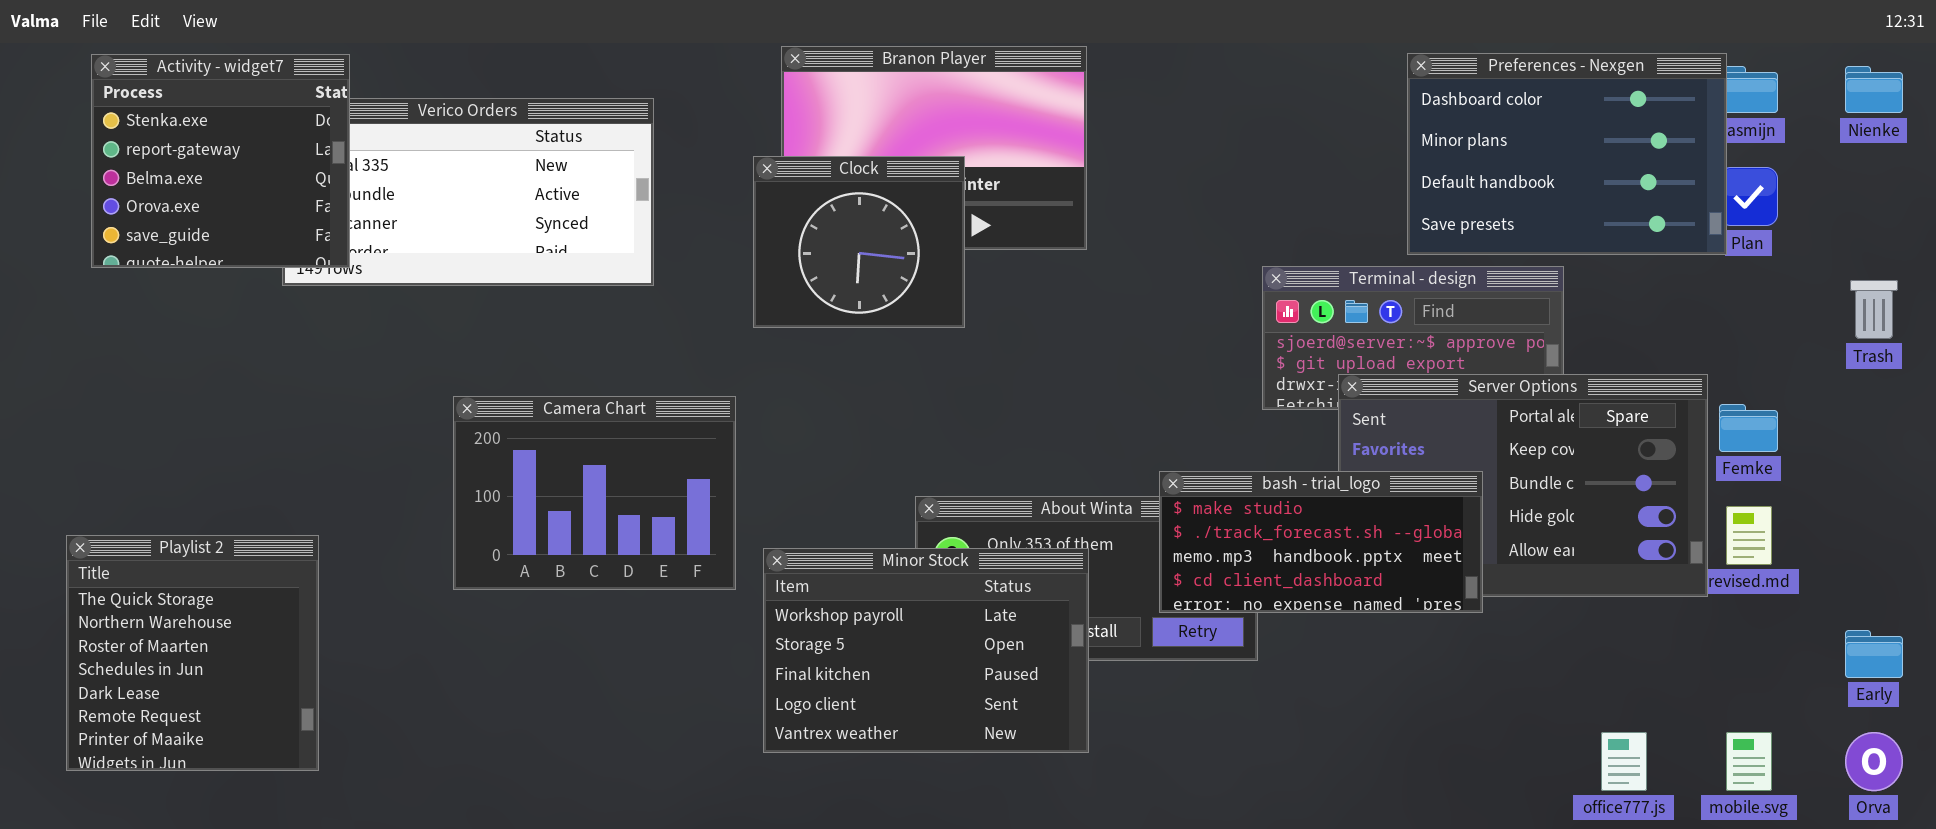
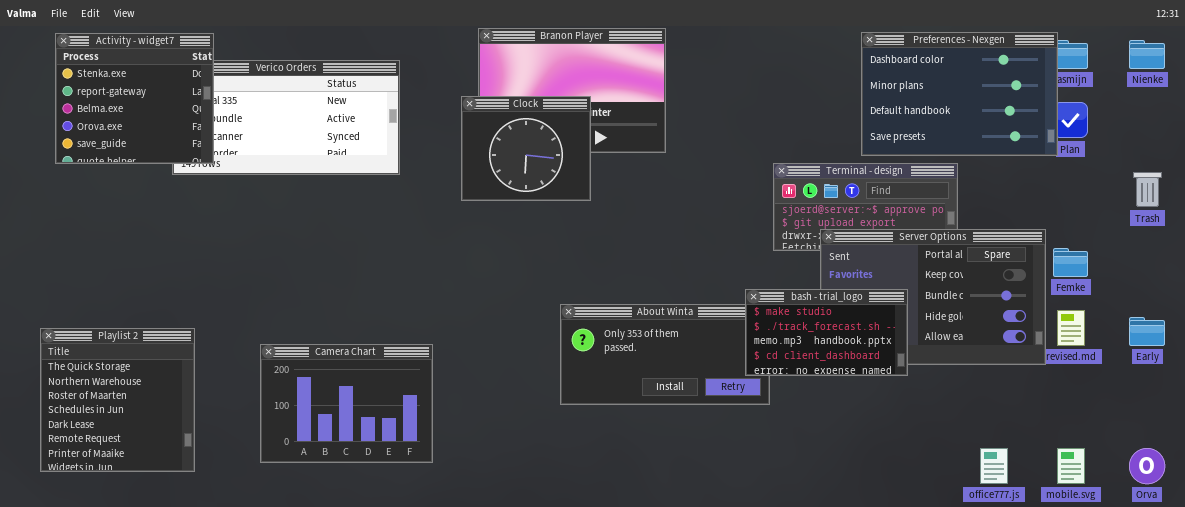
Camera Chart: [453,396,736,590] -> [260,344,433,463], moved
bash - trial_logo: [1159,471,1483,613] -> [745,289,908,376], resized
Minor Stock: [763,548,1089,753] -> none, closed
Early: [1845,630,1903,678] -> [1129,317,1165,346], moved

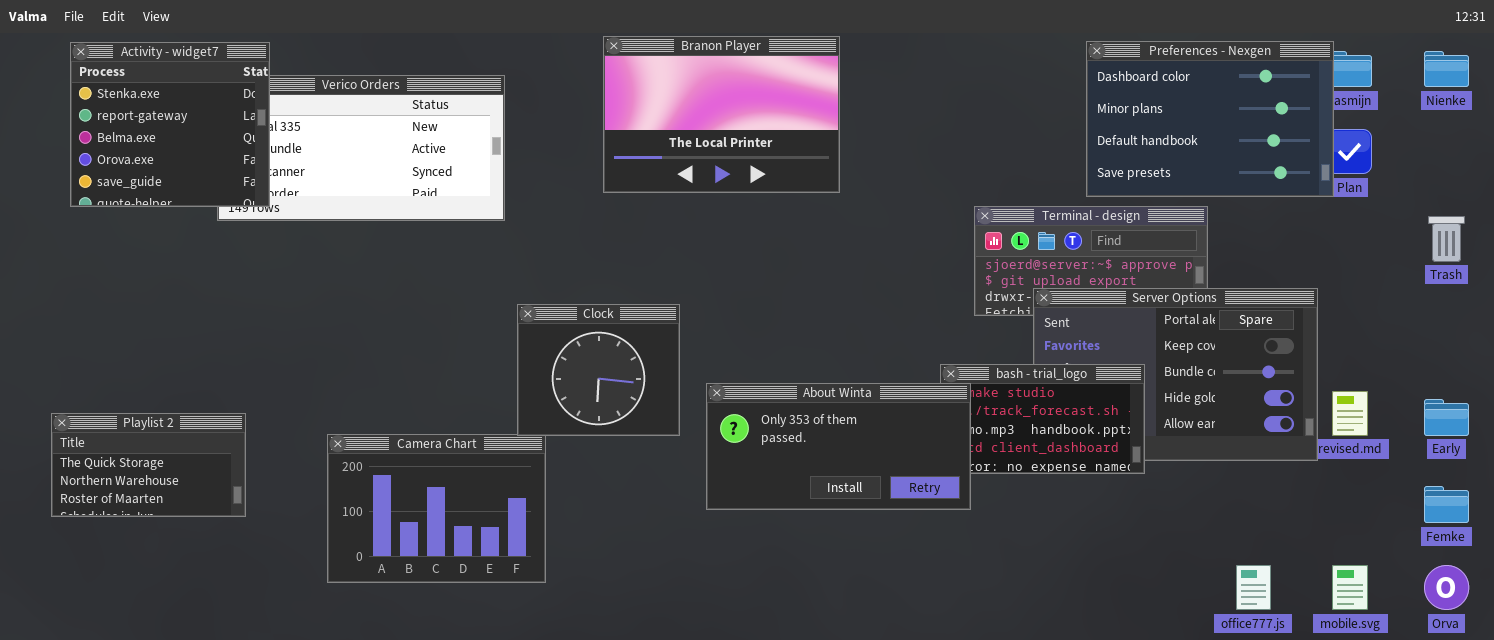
Clock: [461,96,591,201] -> [517,304,680,436], moved
Femke: [1053,248,1088,277] -> [1424,486,1469,523], moved
About Winta: [560,304,770,405] -> [706,383,971,510], raised
Playlist 2: [40,328,195,472] -> [51,413,246,517], resized

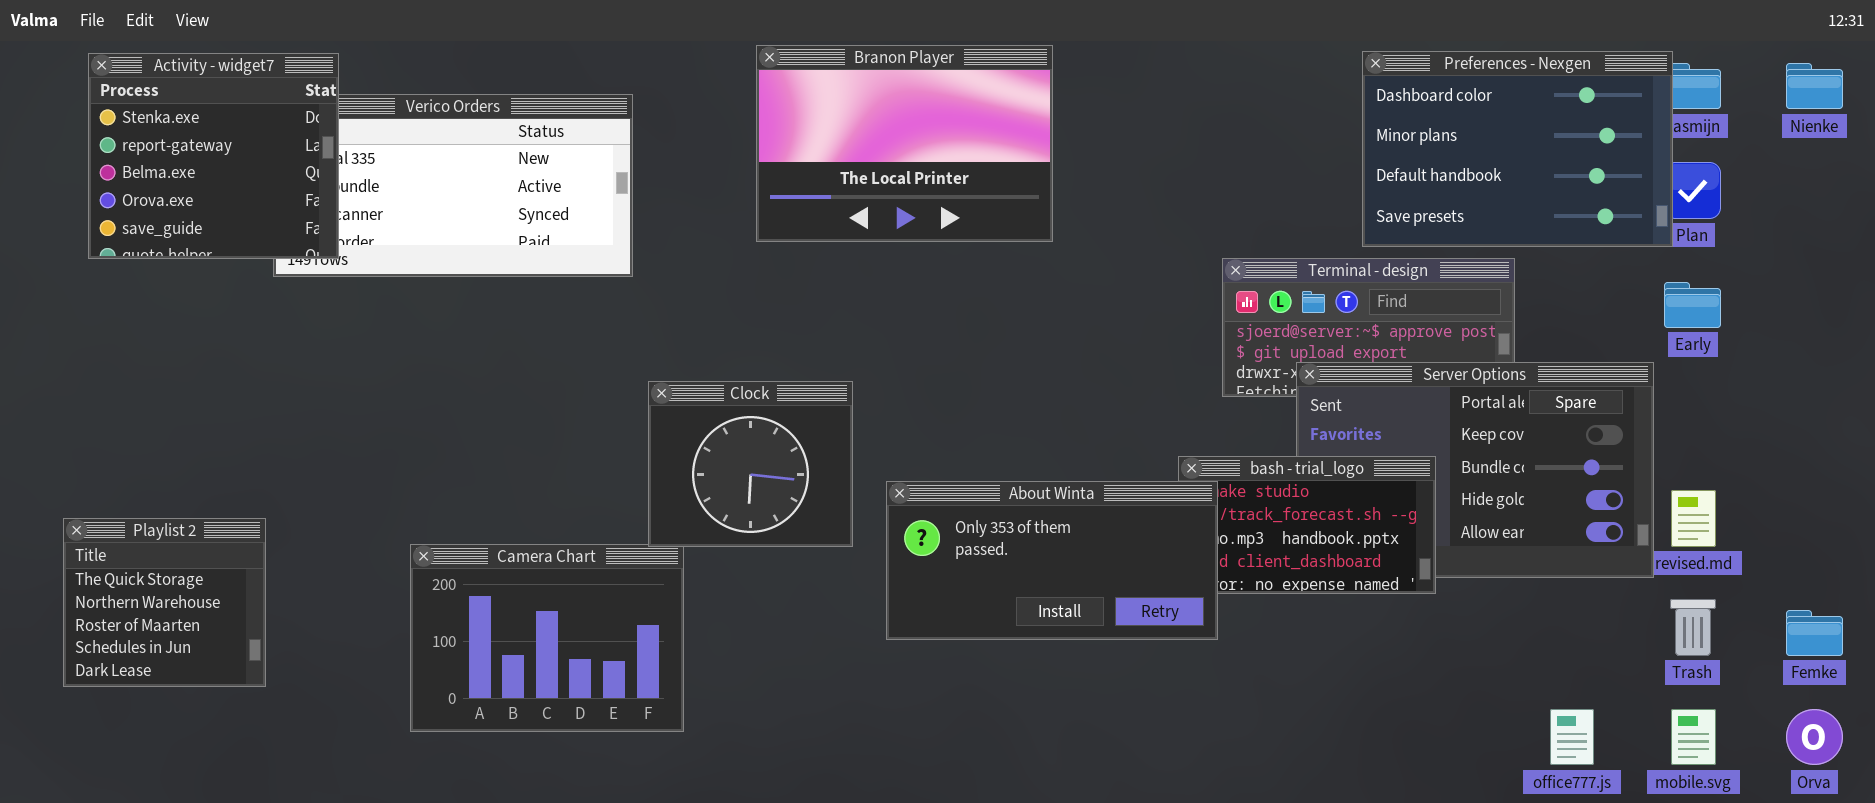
Trash: [1428,216,1465,262] -> [1670,599,1716,656], moved
Early: [1424,399,1469,436] -> [1664,282,1721,328], moved
Playlist 2: [51,413,246,517] -> [63,518,266,687], resized

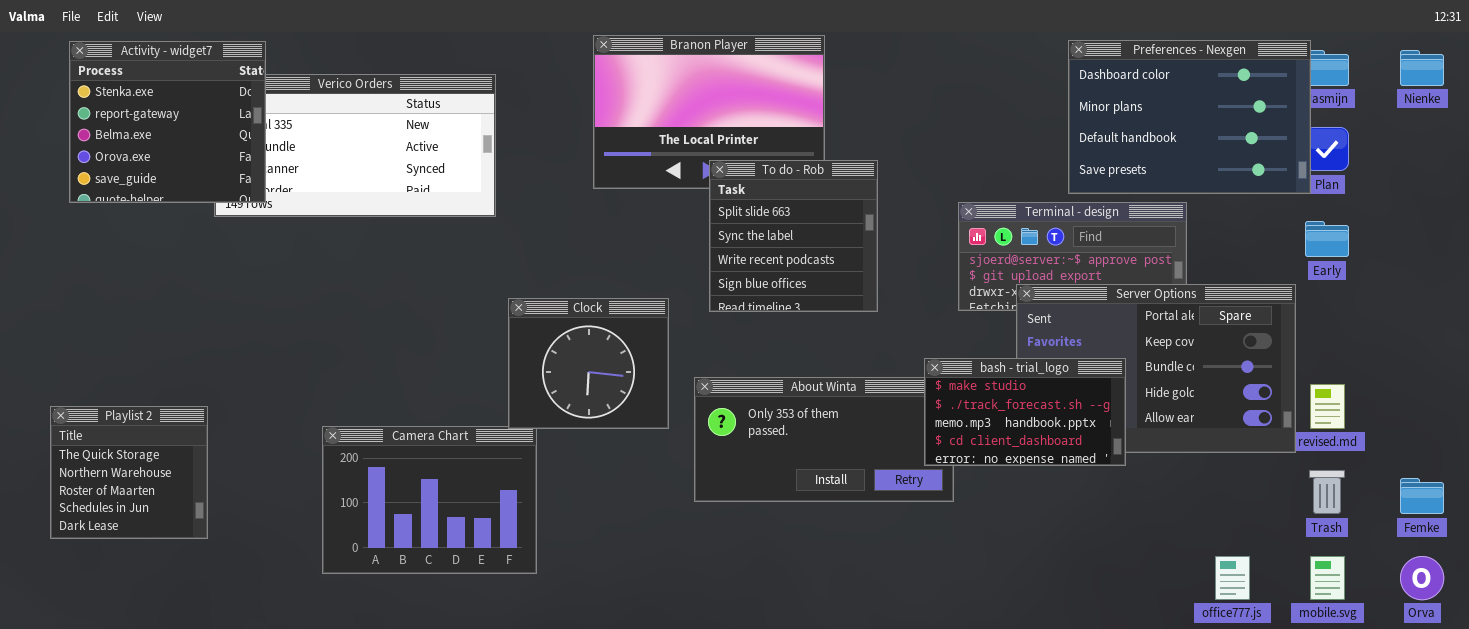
To do - Rob: none -> [709,160,878,312], opened
bash - trial_logo: [1178,456,1436,594] -> [924,358,1126,466], raised

